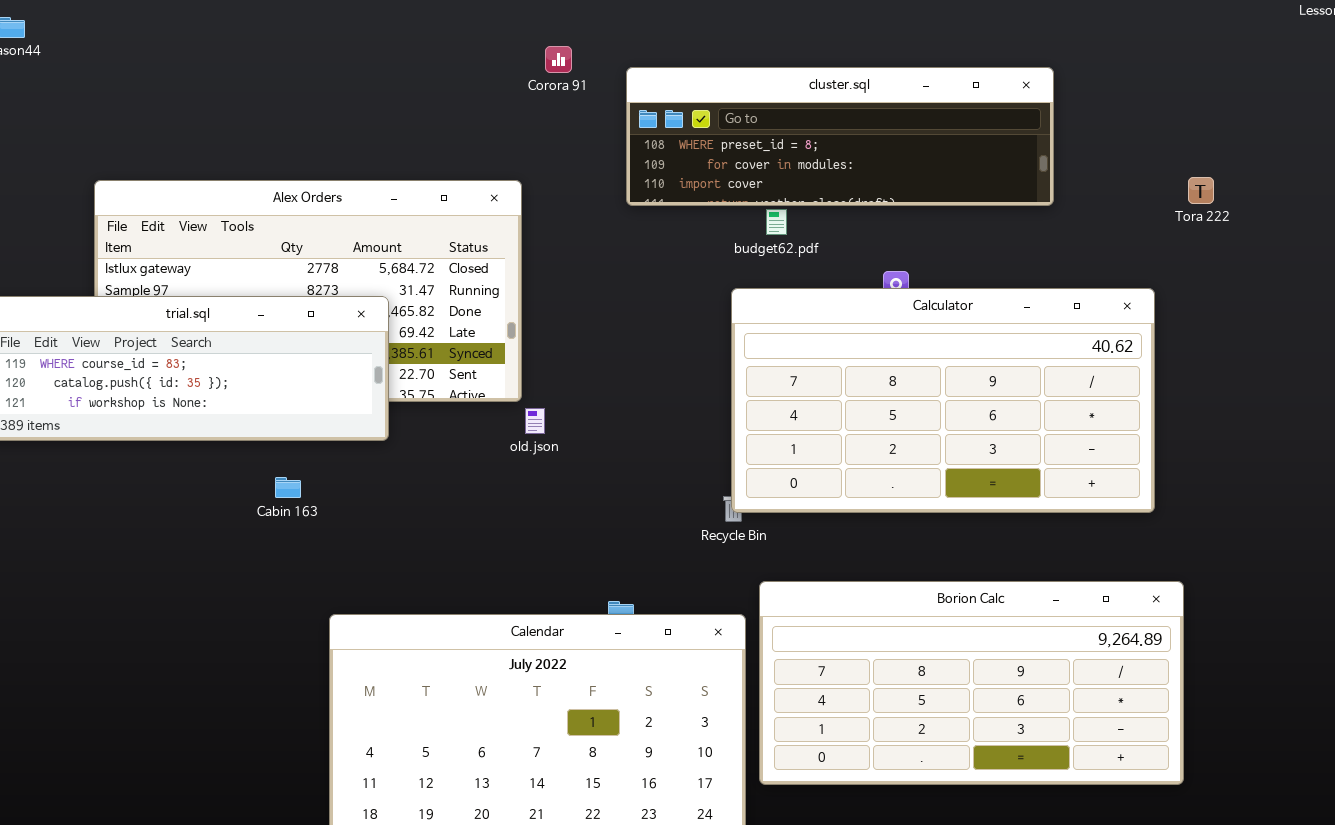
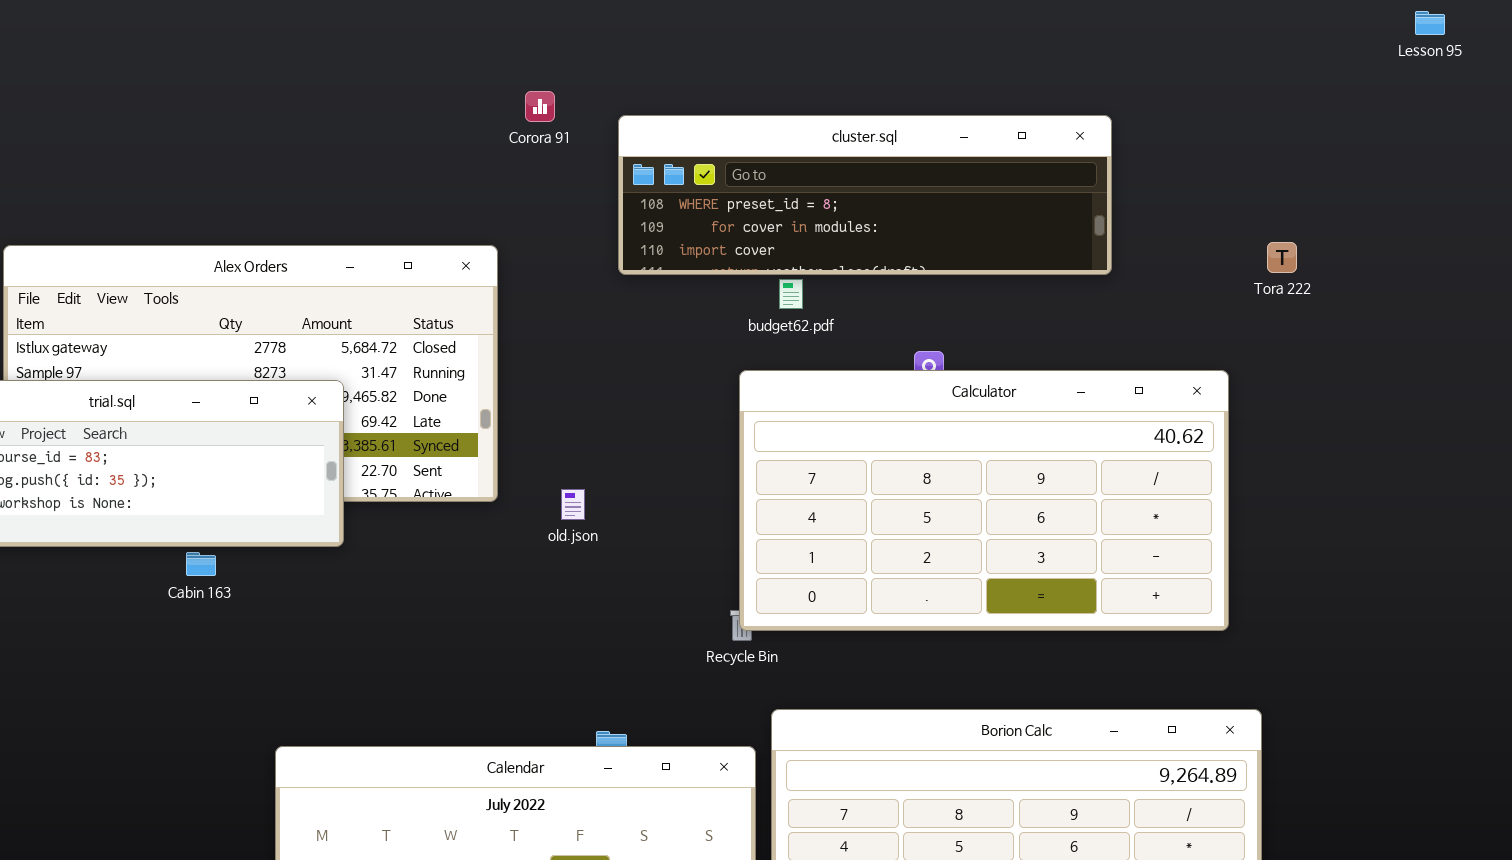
old.json: [525,408,545,434] -> [561,489,585,520], moved
Cabin 163: [275,477,301,498] -> [186,552,216,576], moved

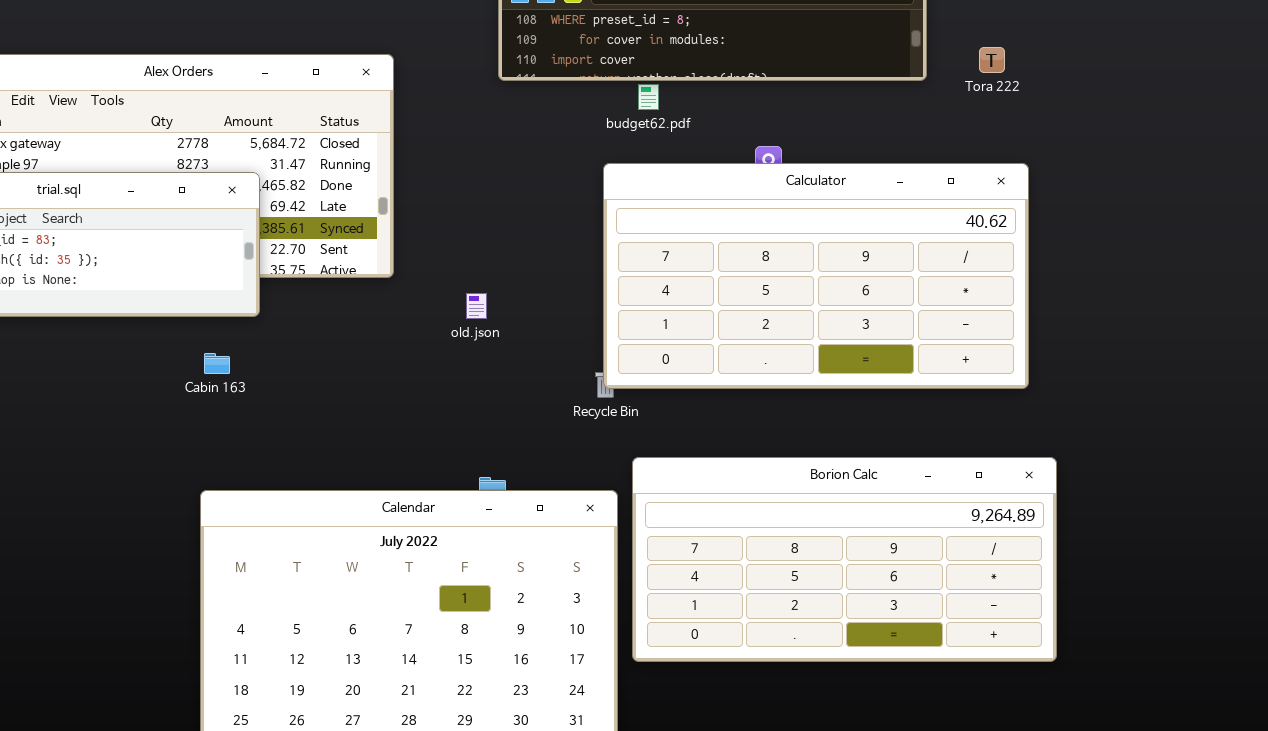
Tora 222: [1267,242,1297,273] -> [979,47,1005,73], moved
old.json: [561,489,585,520] -> [466,293,487,319], moved
Cabin 163: [186,552,216,576] -> [204,353,230,374], moved

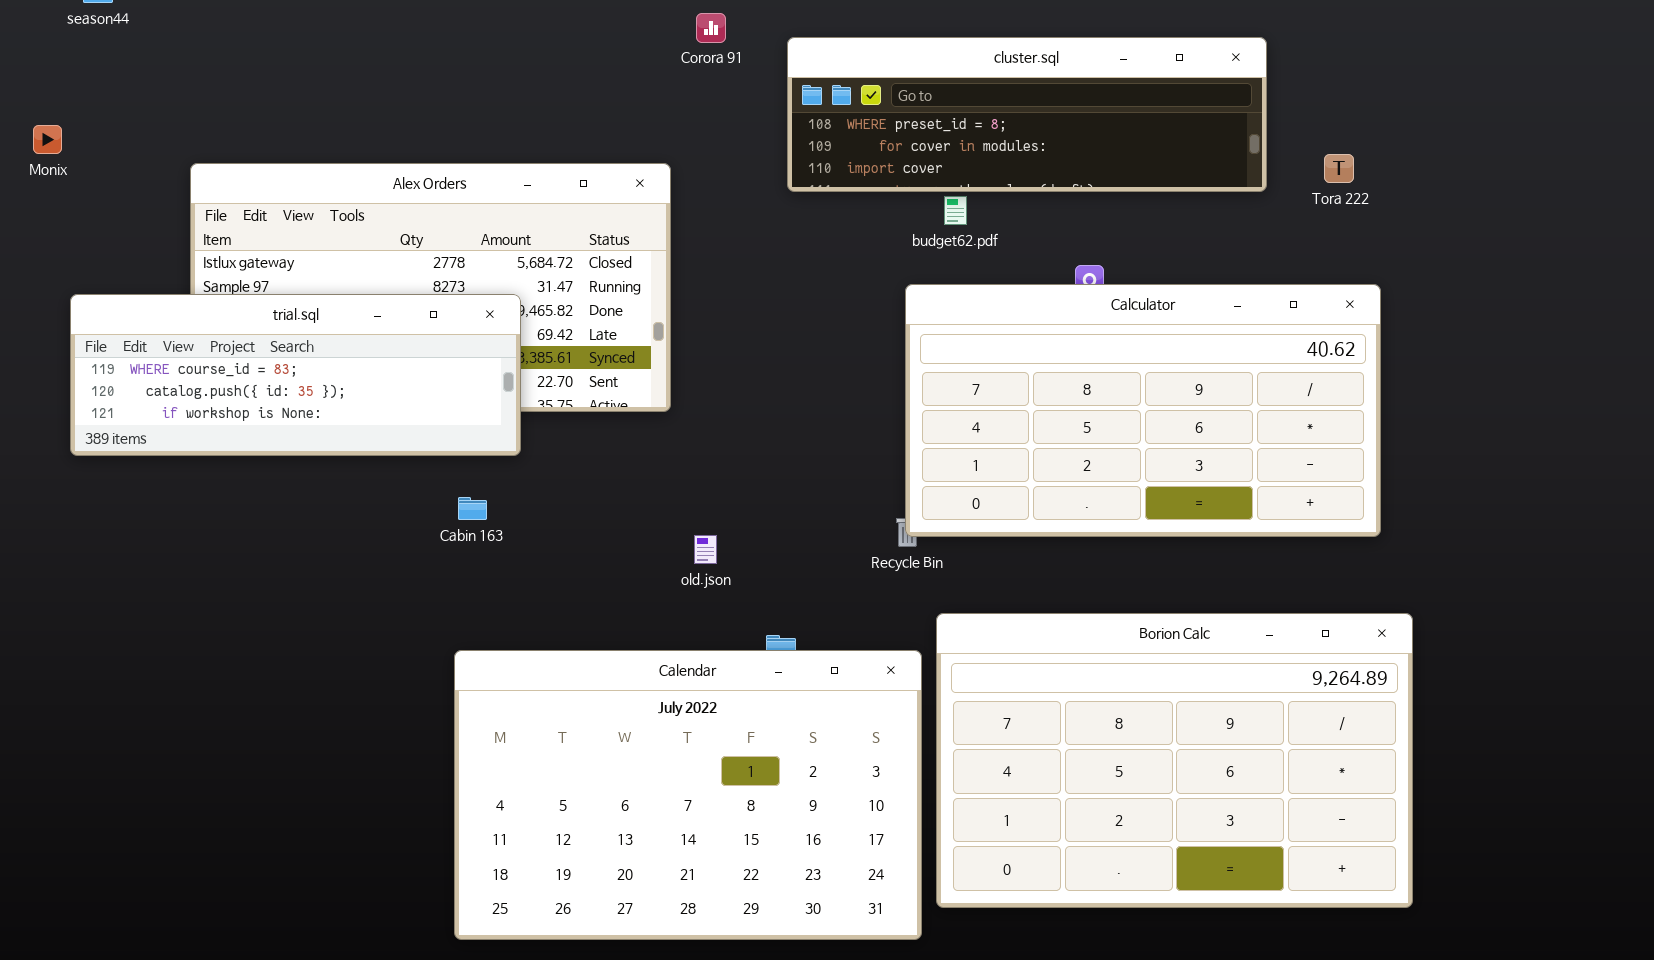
old.json: [466,293,487,319] -> [694,535,717,564], moved
Borion Calc: [632,457,1057,662] -> [936,613,1413,908], resized

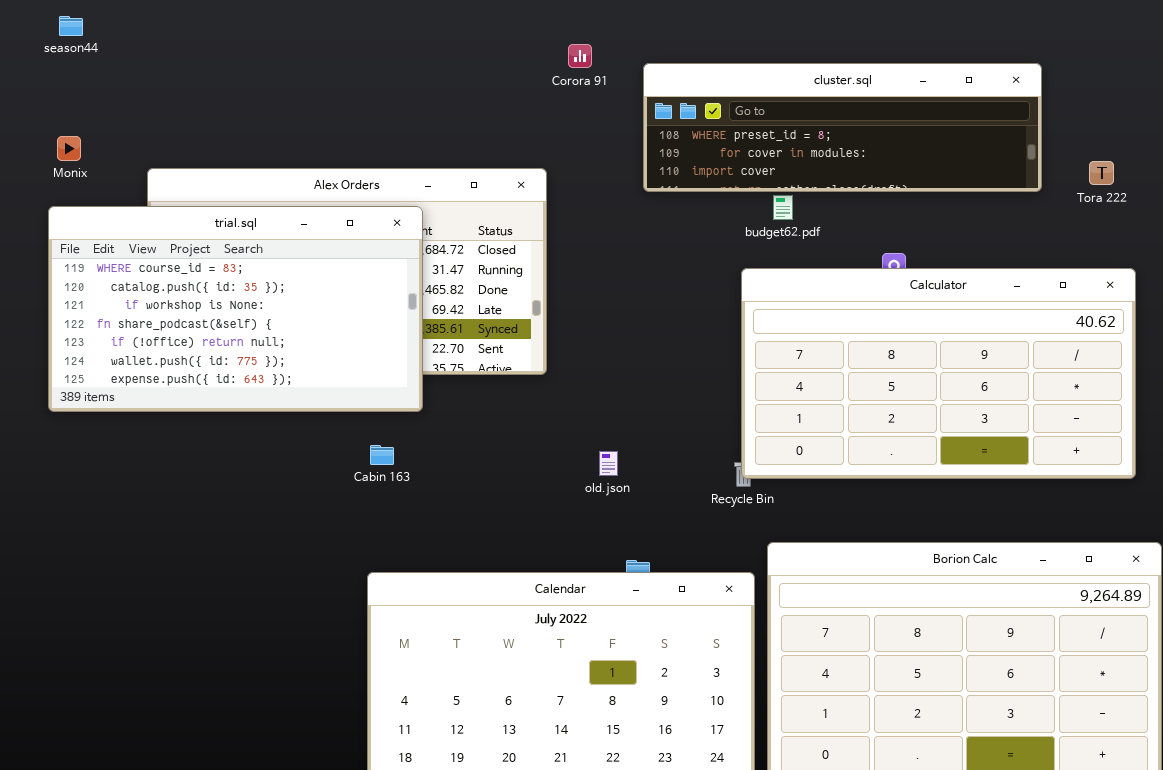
Monix: [33,125,62,154] -> [57,136,81,161], moved
trial.sql: [70,294,521,456] -> [48,206,423,412], resized
old.json: [694,535,717,564] -> [599,451,618,476], moved

